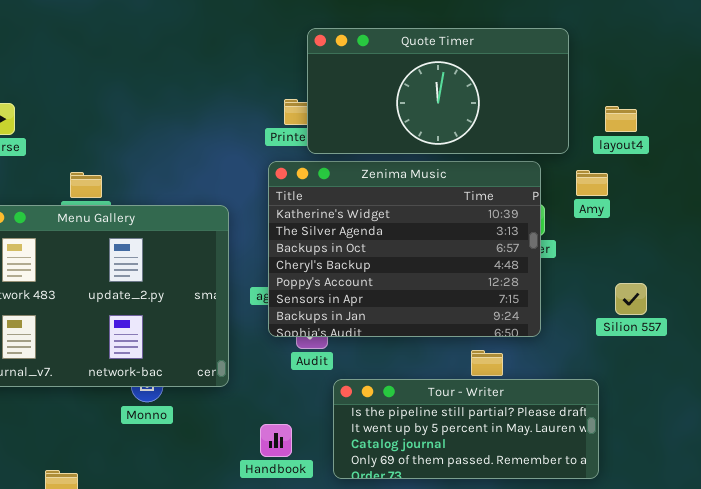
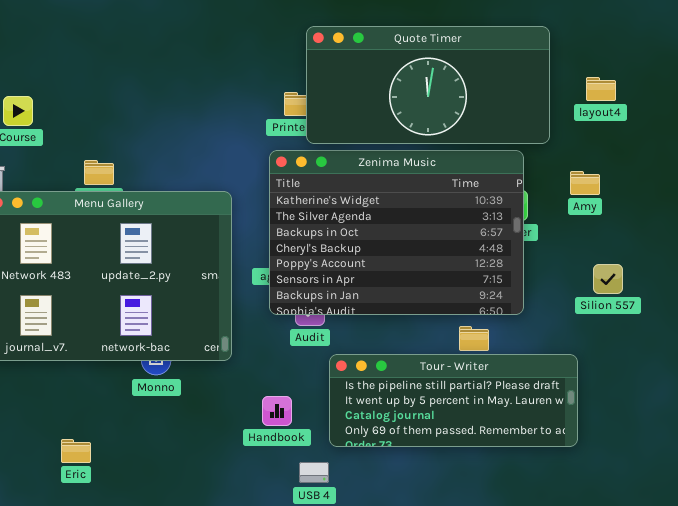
layout4: [605,106,637,132] -> [586,77,616,101], moved
Amy: [576,170,608,196] -> [570,171,600,195], moved

